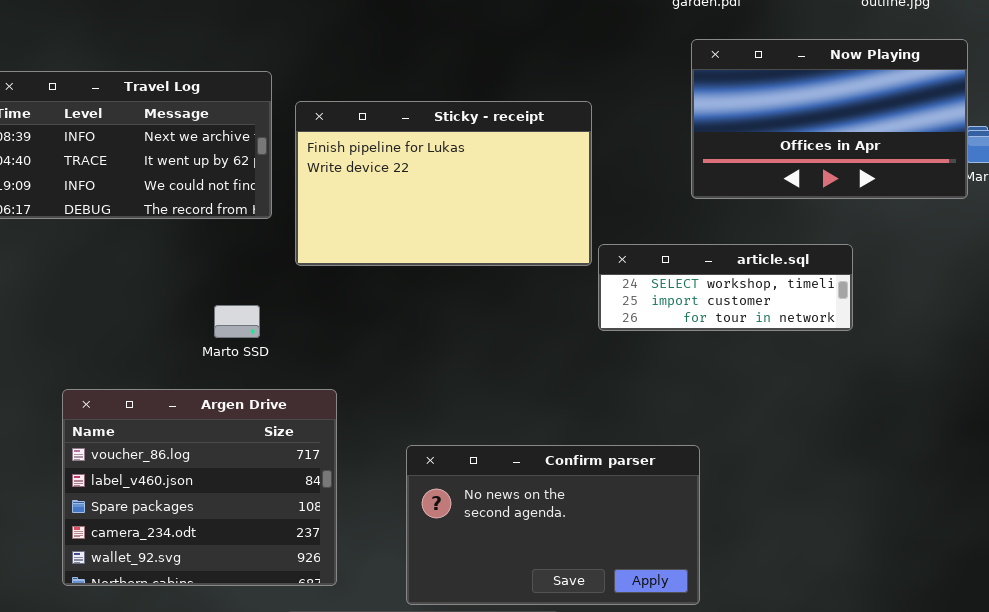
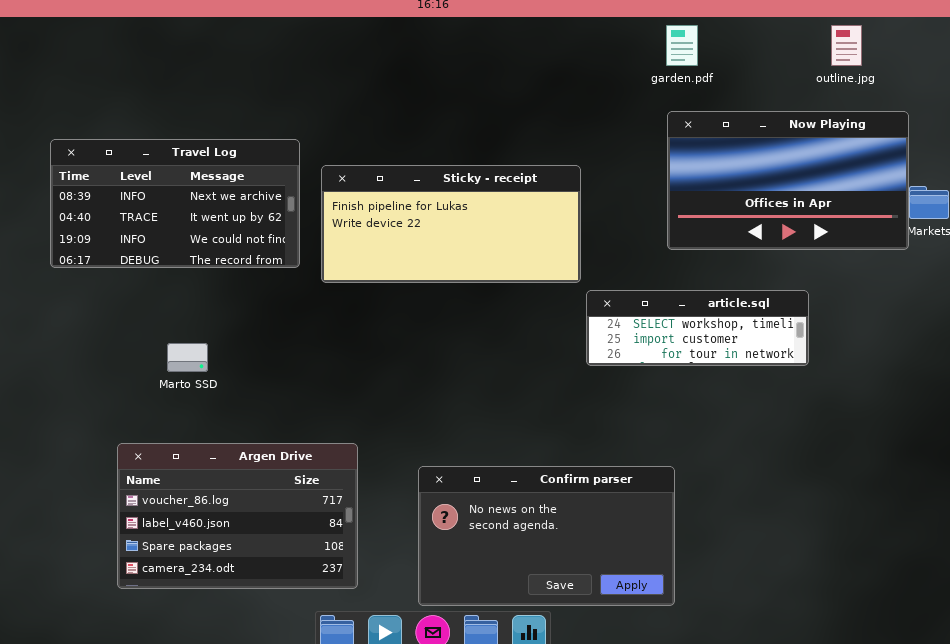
Sticky - receipt: [295,101,592,266] -> [321,165,581,283], resized
Marto SSD: [214,305,260,338] -> [167,343,208,372], moved
Argen Drive: [62,389,337,586] -> [117,443,358,589], resized

